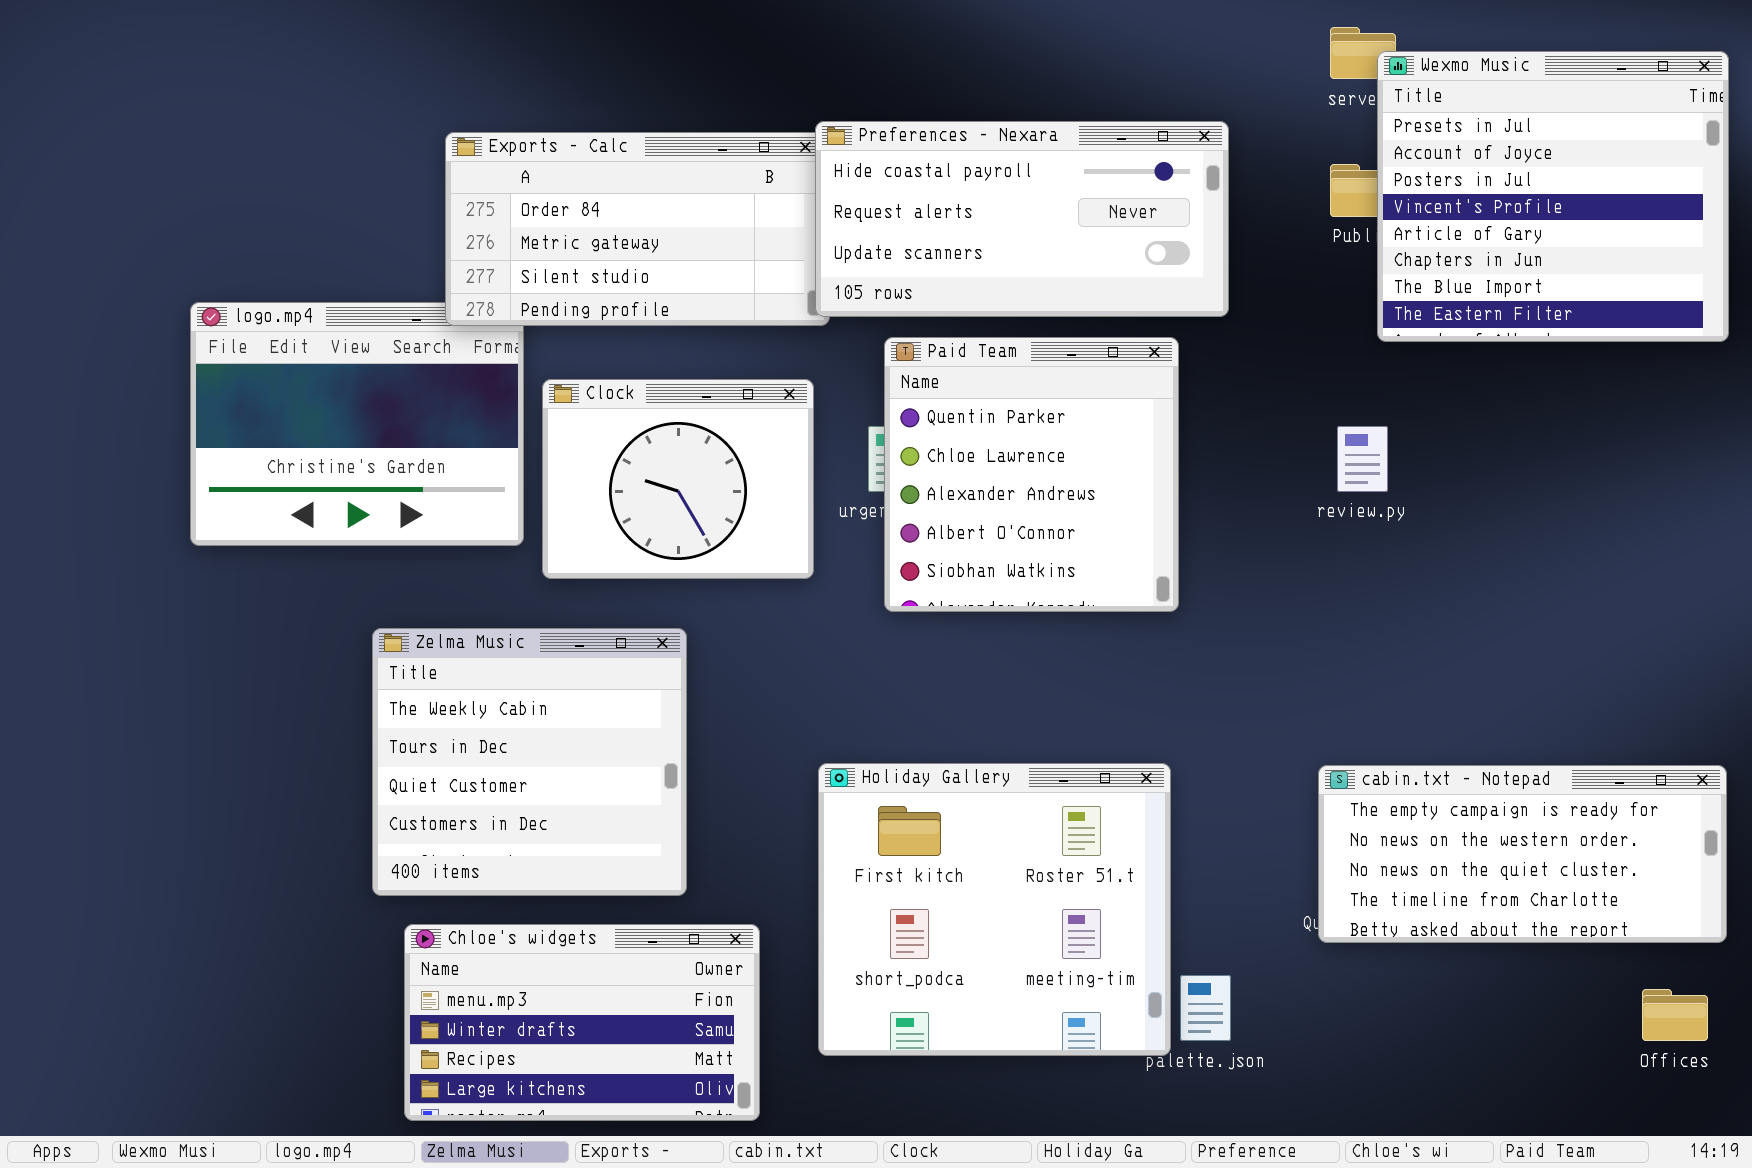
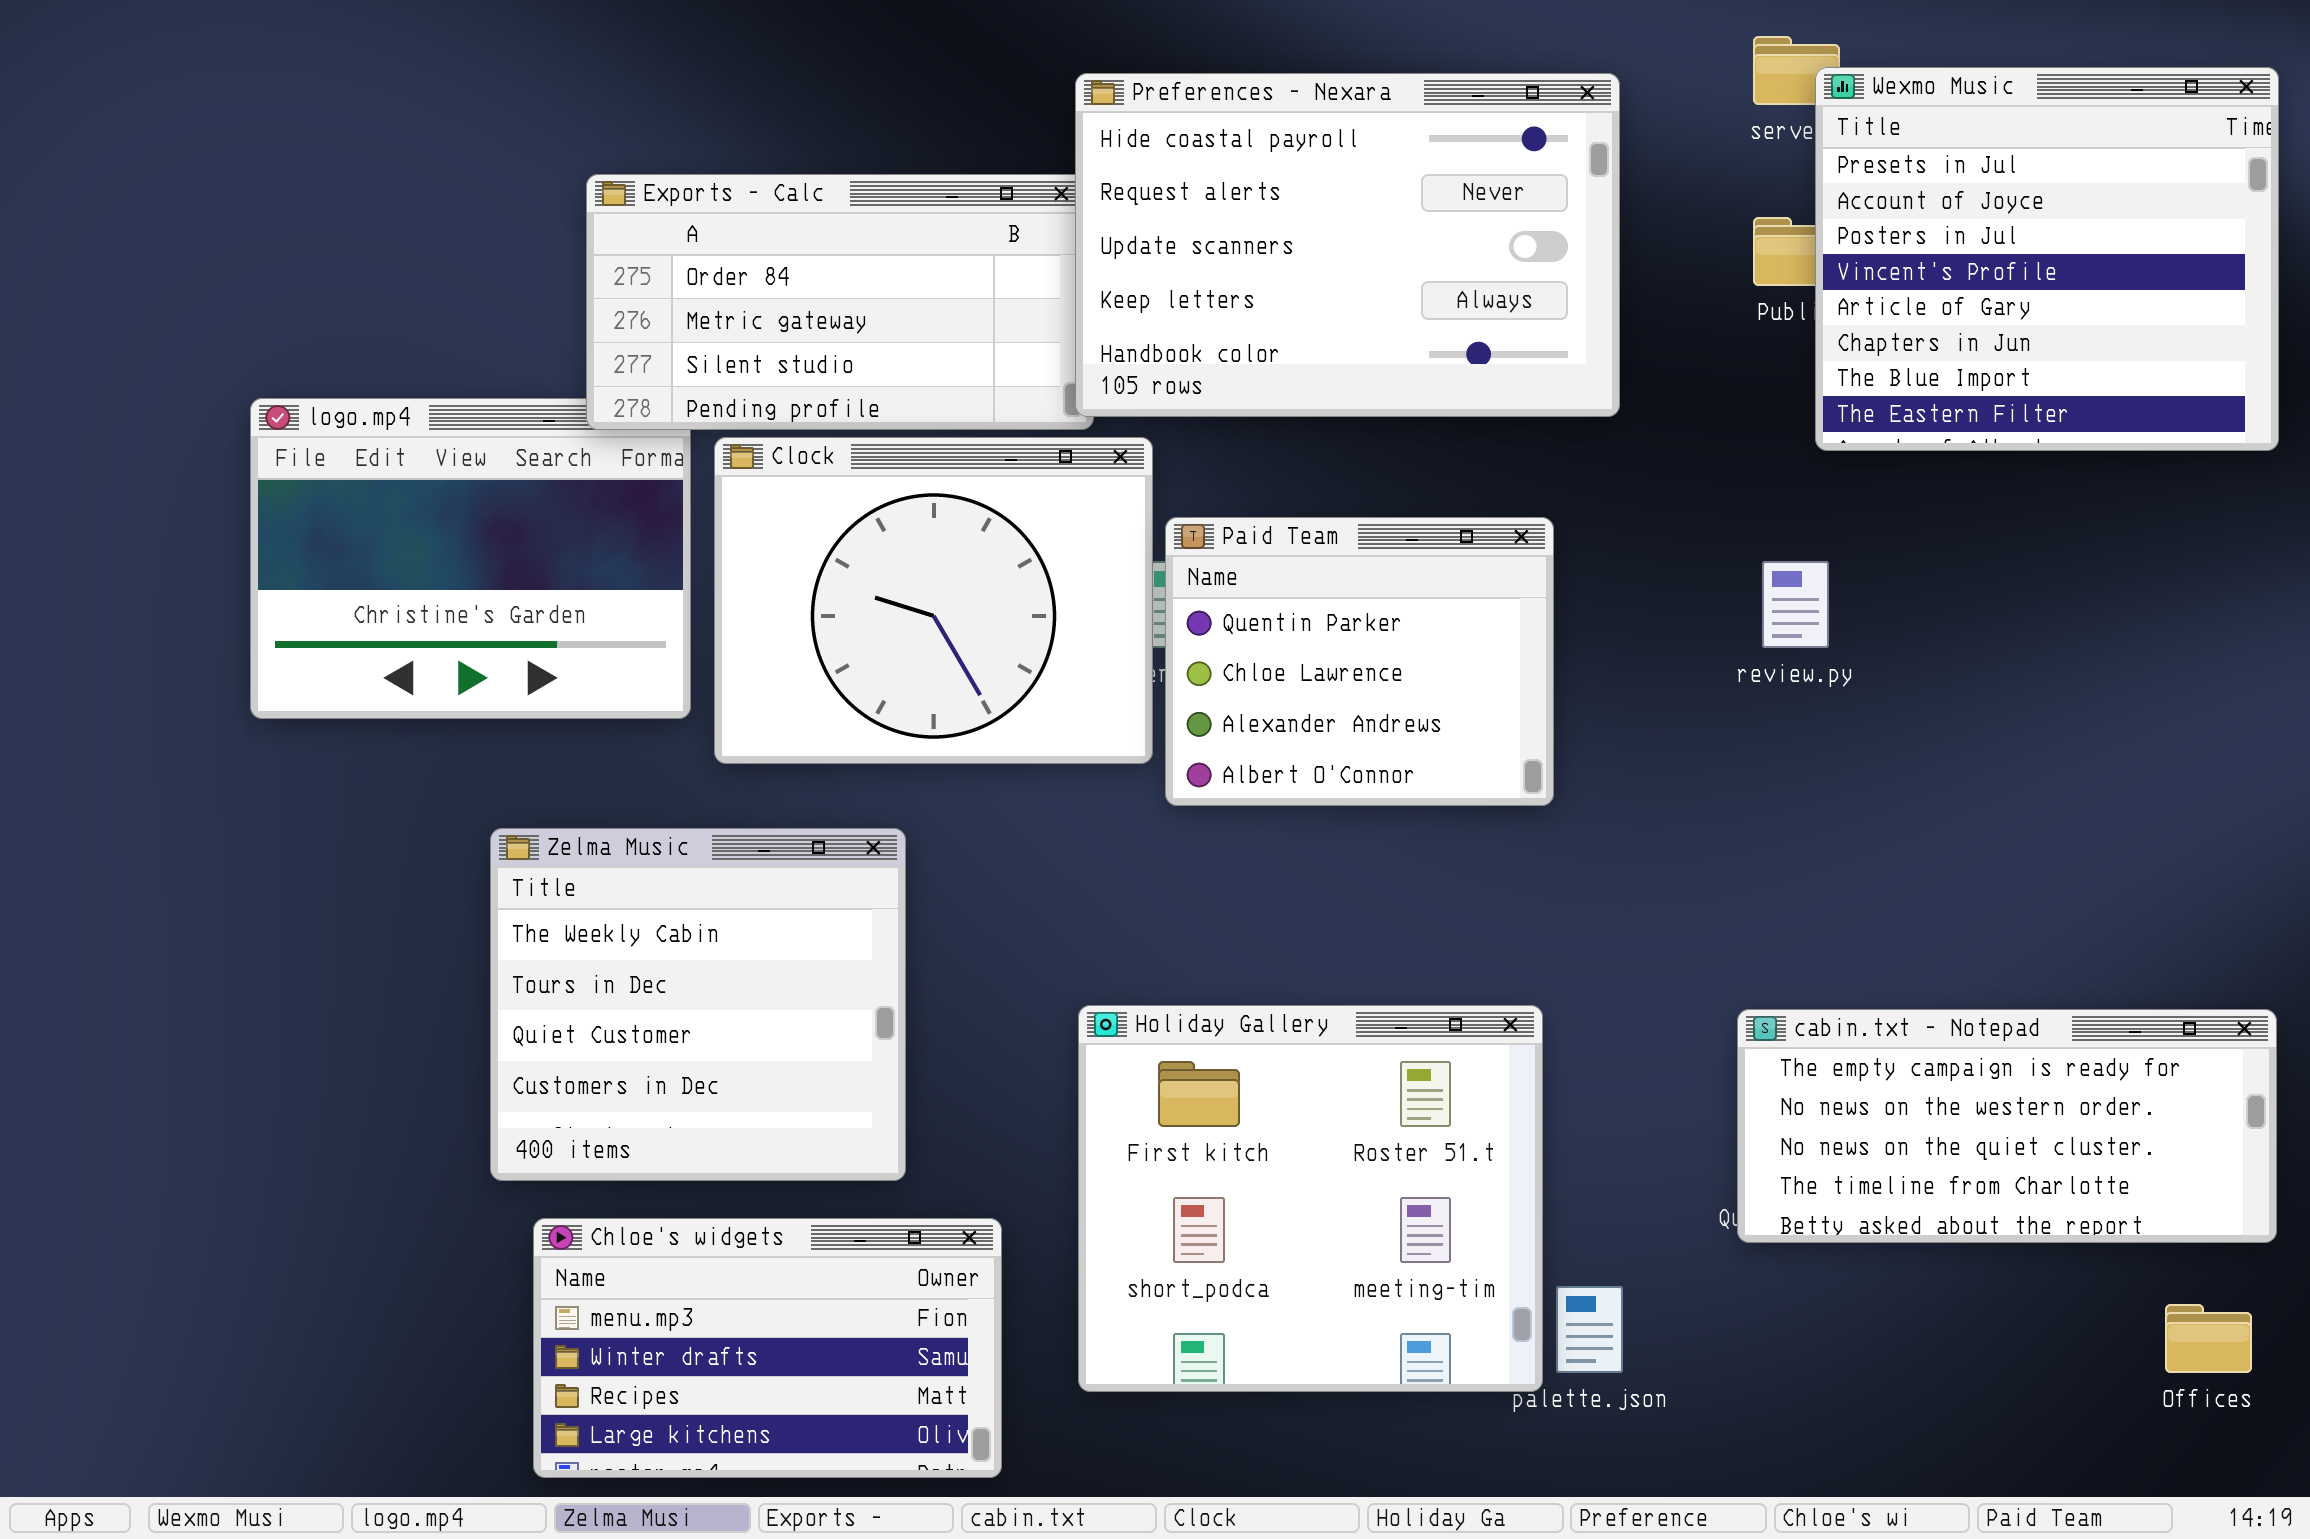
Preferences - Nexara: [815,121,1229,317] -> [1075,73,1620,417], resized
Paid Team: [884,337,1179,612] -> [1165,517,1554,806], resized
Clock: [542,379,814,579] -> [714,437,1153,764], resized

